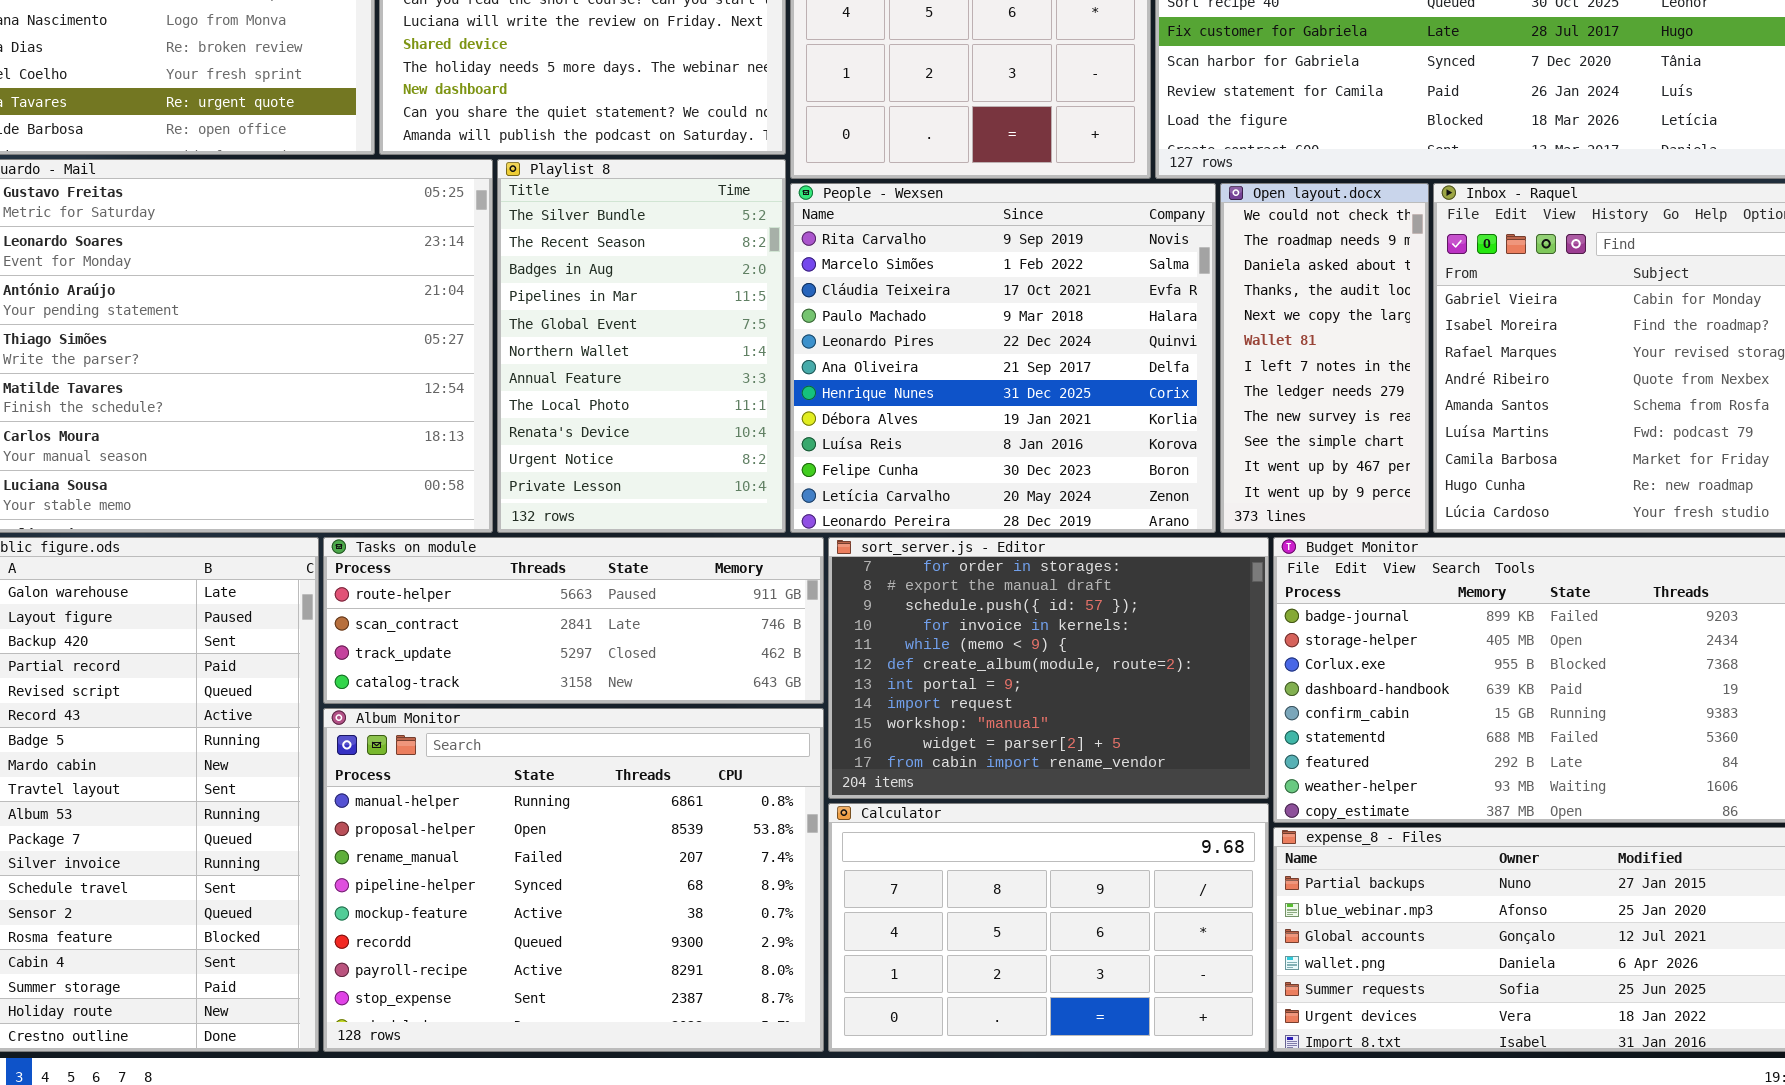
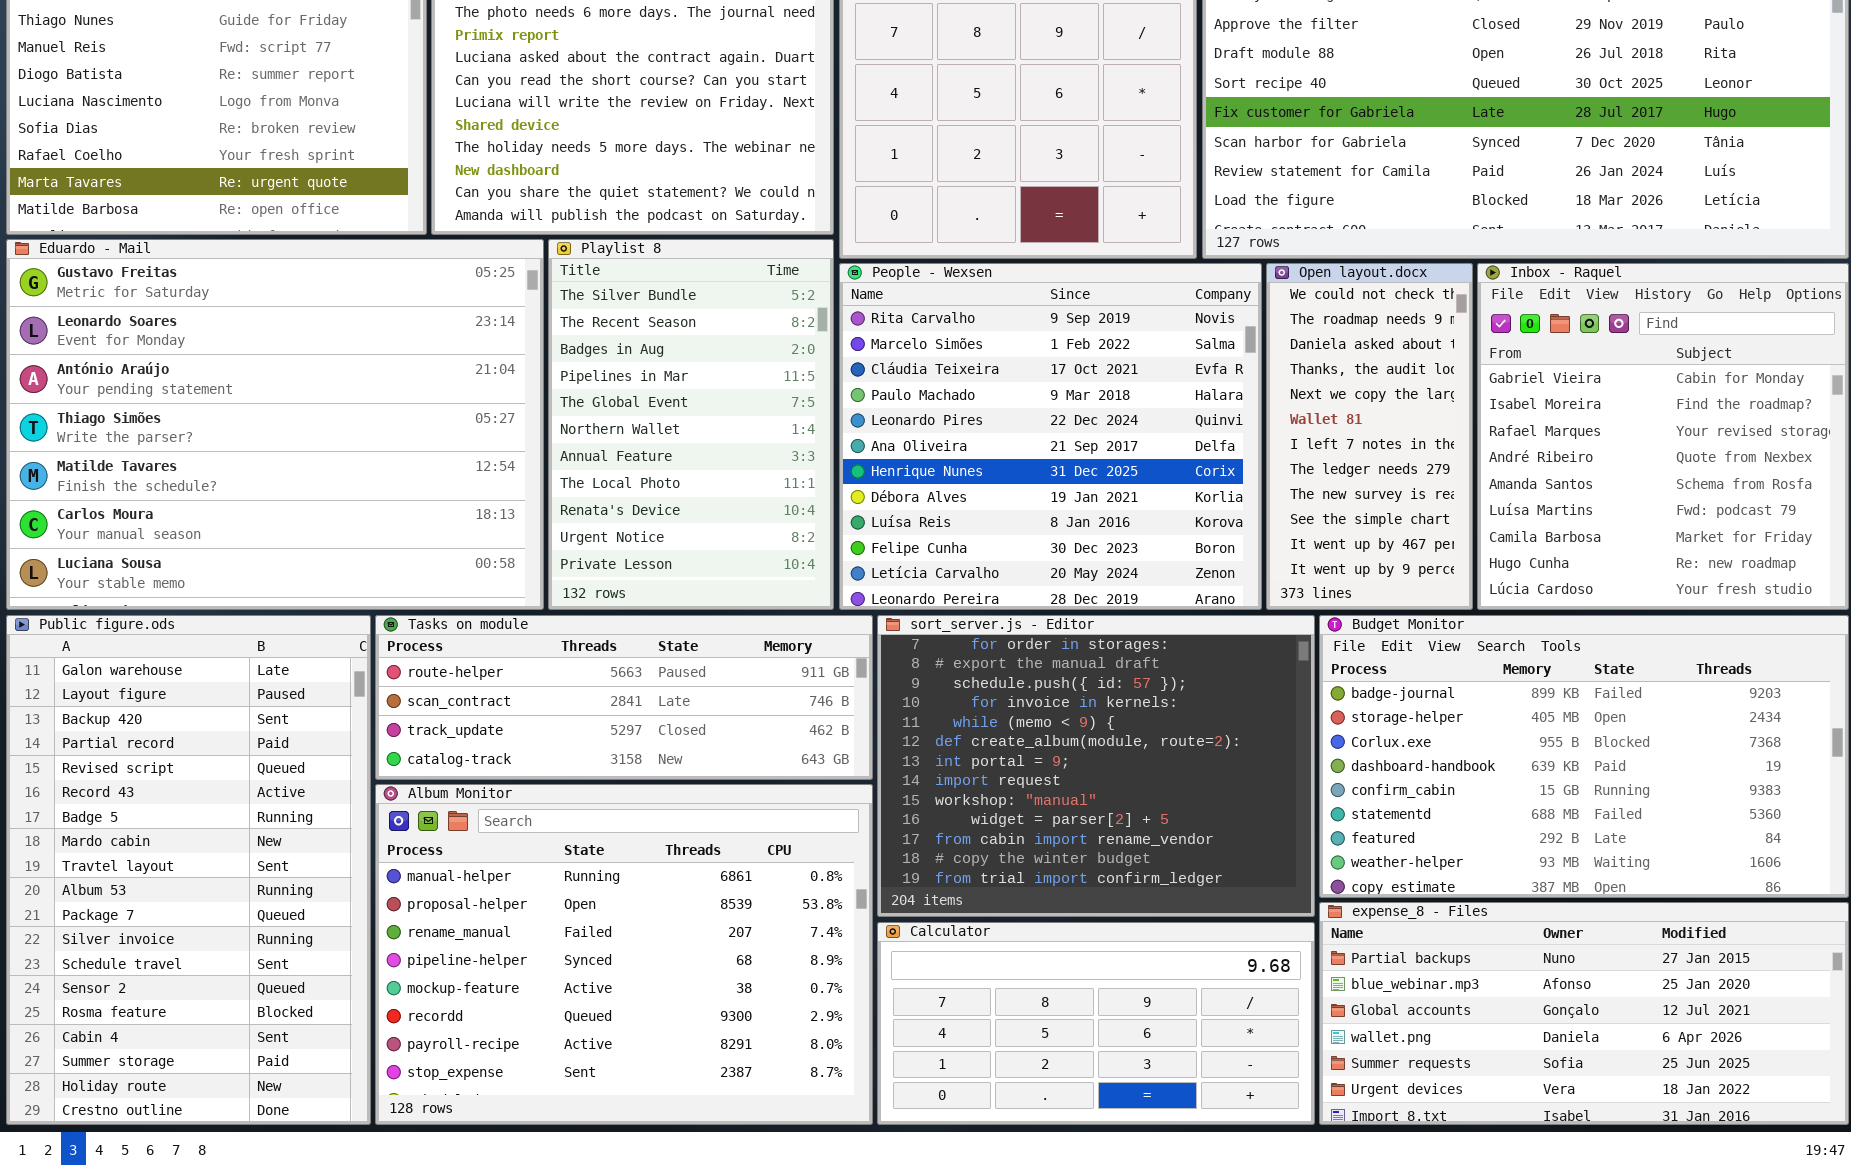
sort_server.js - Editor: [828,537,1269,799] -> [877,615,1315,917], resized
Calculator: [828,803,1269,1052] -> [877,922,1315,1125], resized

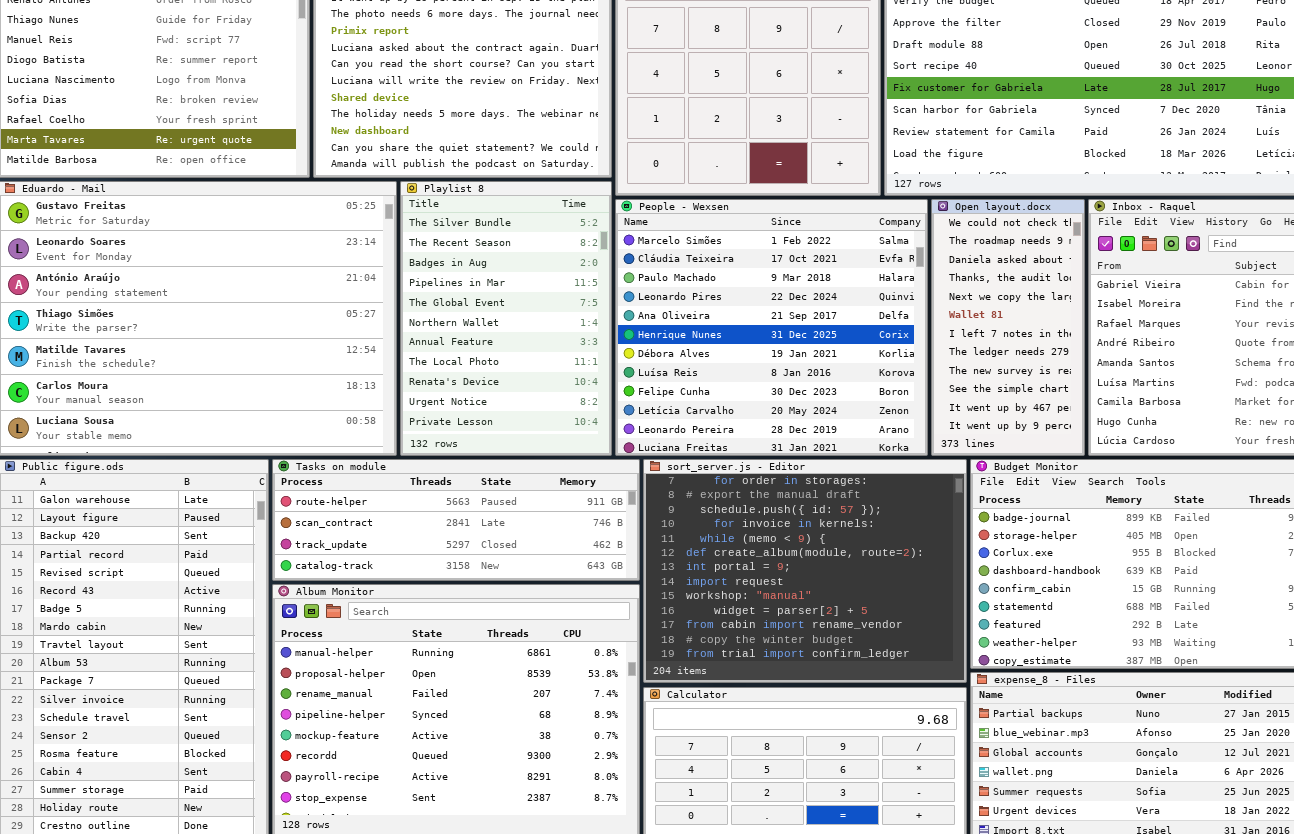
People - Wexsen: [839,263,1262,610] -> [615,199,928,456], scrolled down 1 row

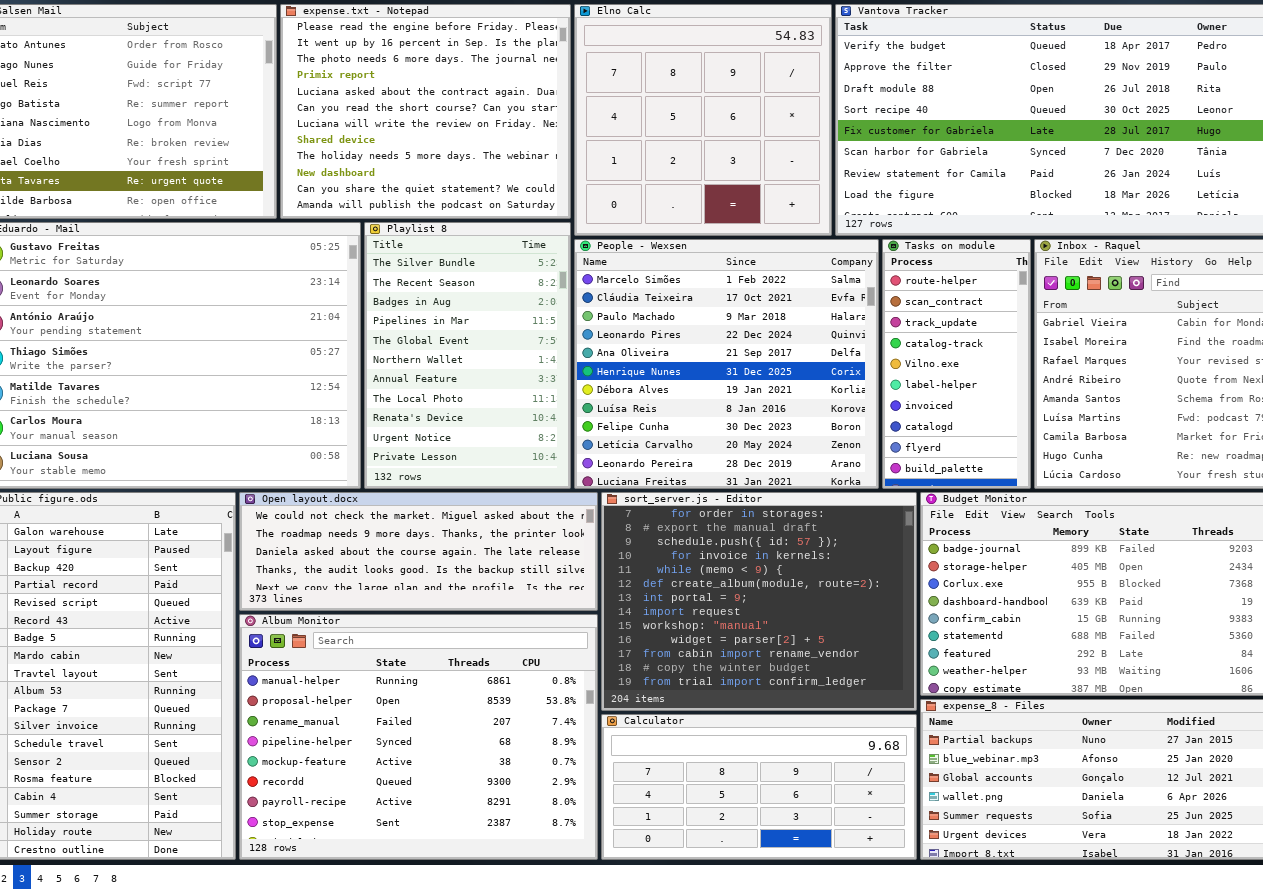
Open layout.docx: [931,199,1085,456] -> [239,492,598,611], moved, resized
Tasks on module: [272,459,640,581] -> [882,239,1031,489], moved, resized

